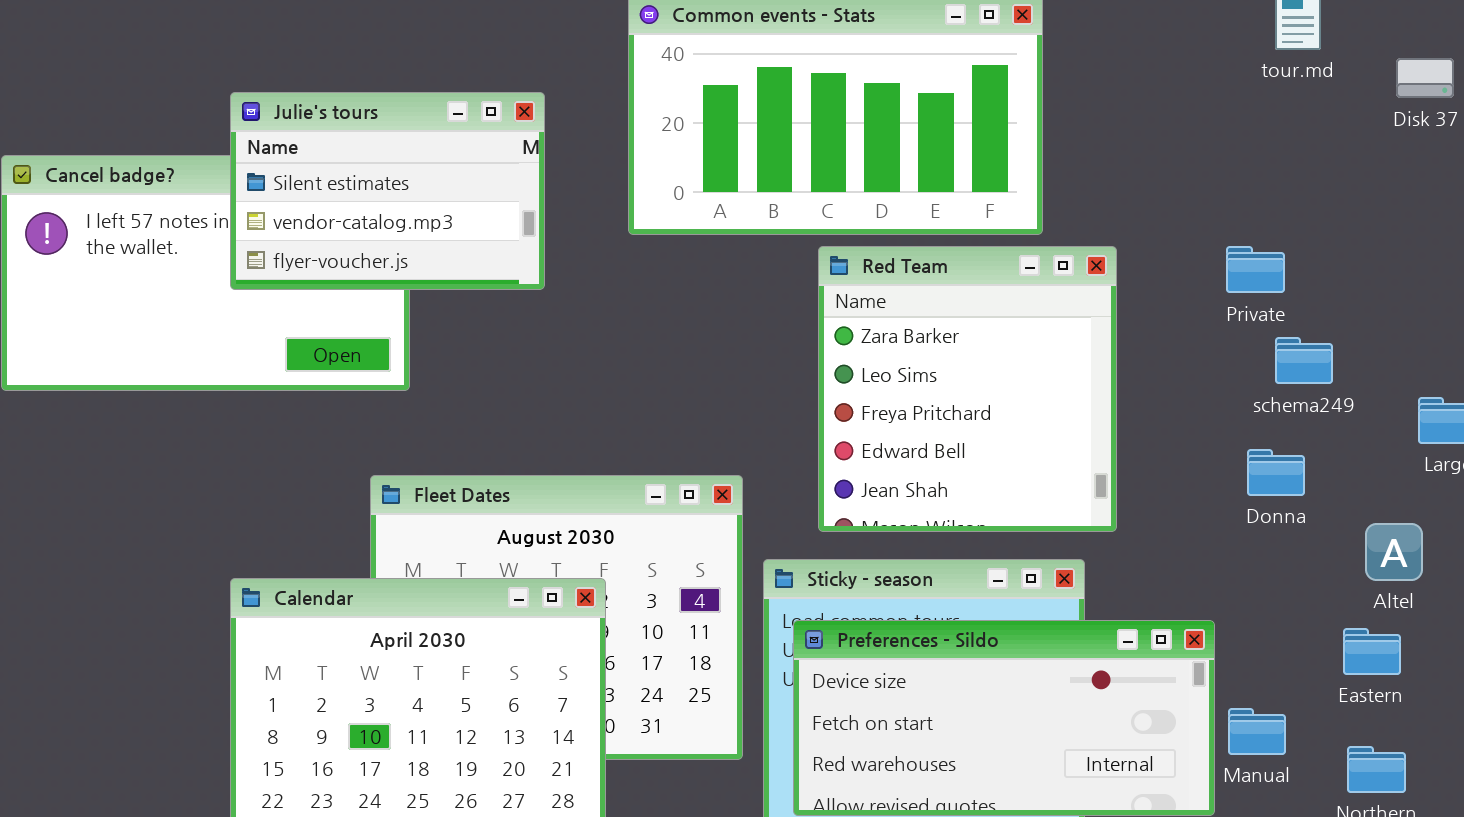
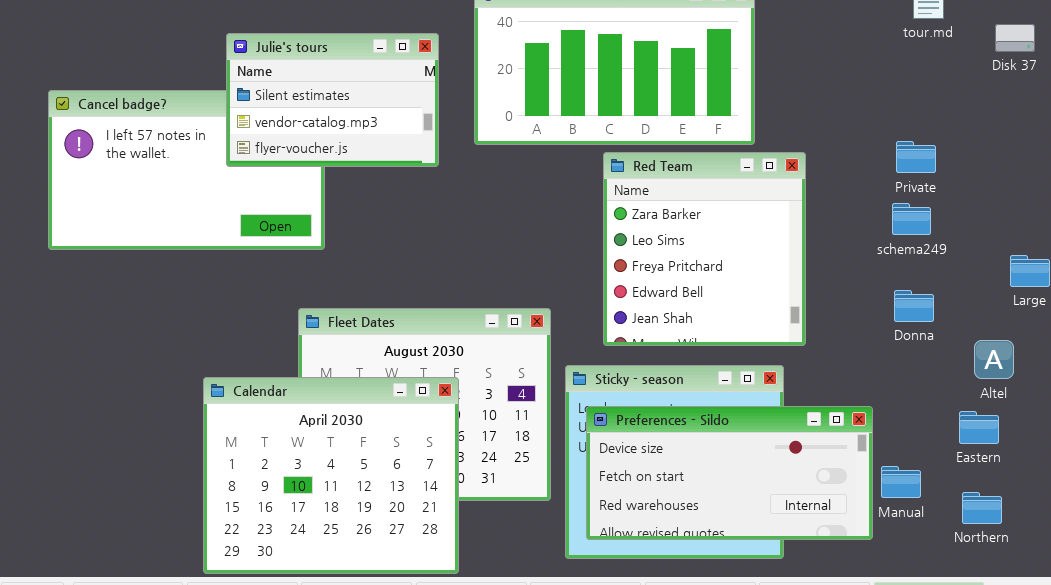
Julie's tours: [230,92,545,290] -> [226,33,439,167], moved
Private: [1226,246,1285,293] -> [896,141,936,173], moved
schema249: [1275,337,1333,384] -> [892,203,931,235], moved

